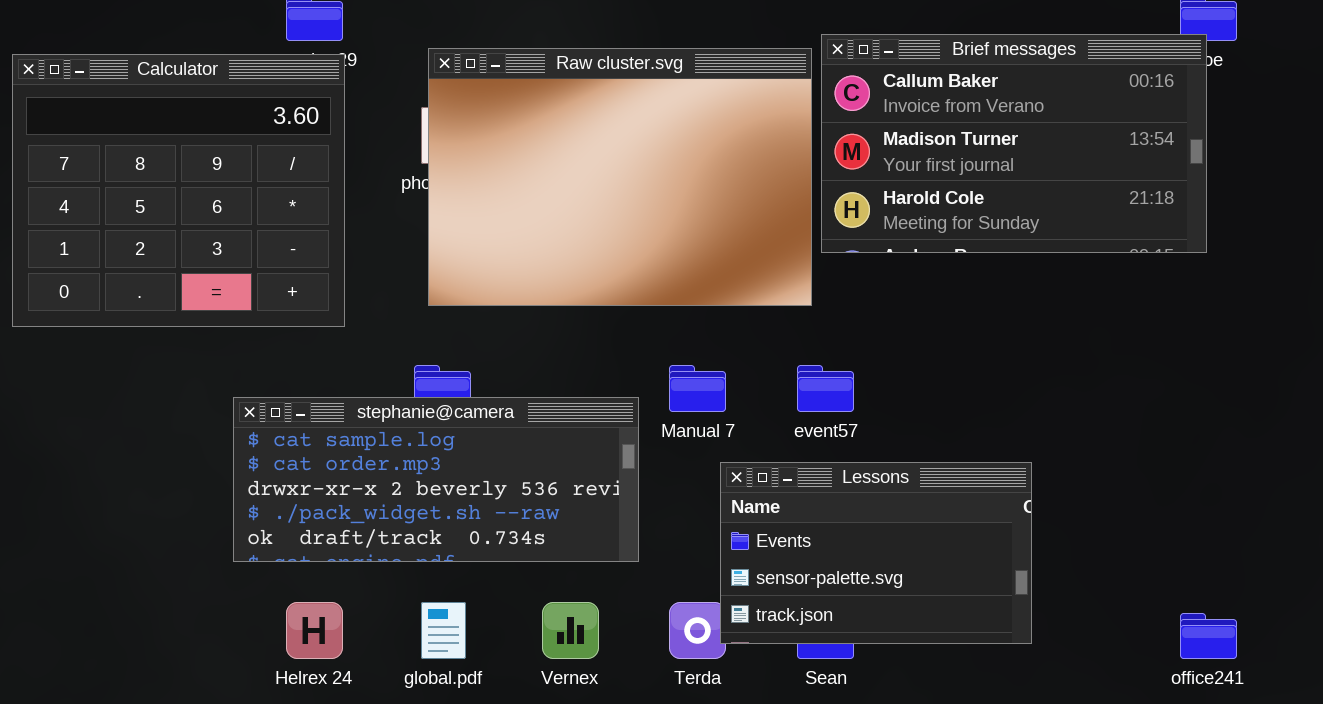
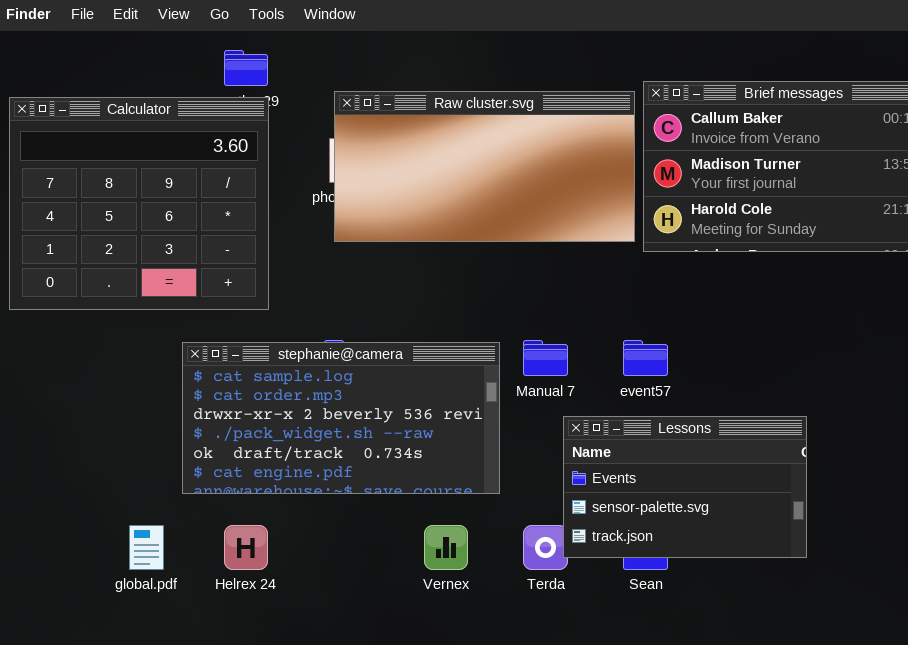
Raw cluster.svg: [428,48,812,306] -> [334,91,635,242], resized
stephanie@camera: [233,397,639,562] -> [182,342,500,494], resized
global.pdf: [421,602,466,659] -> [129,525,164,570], moved

